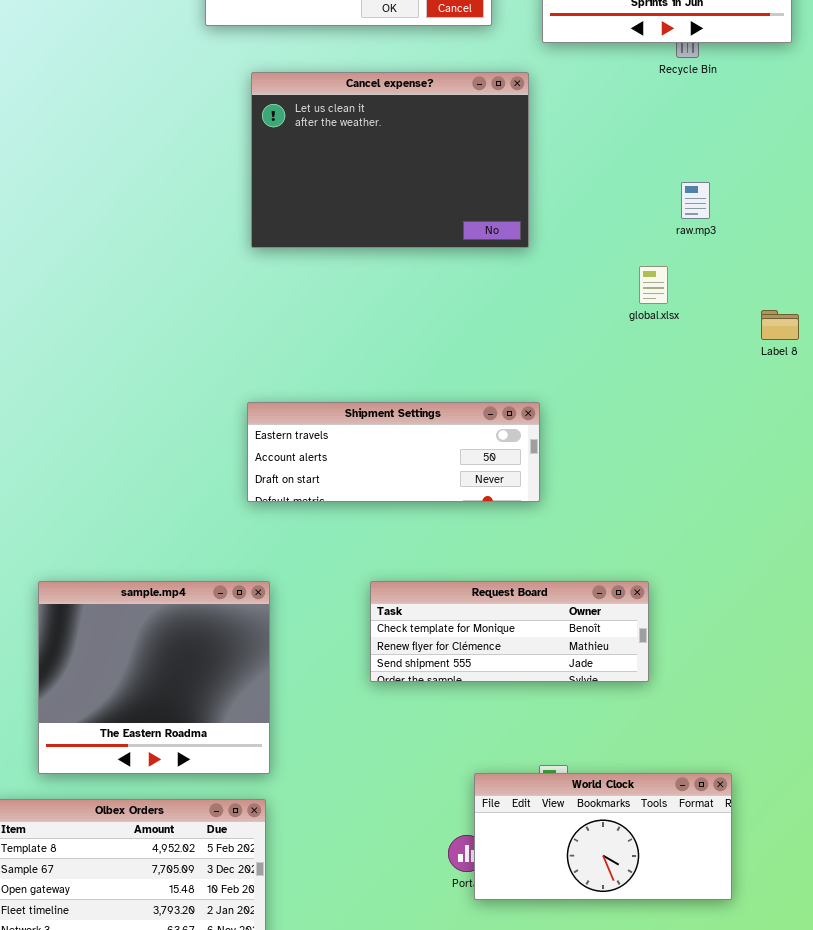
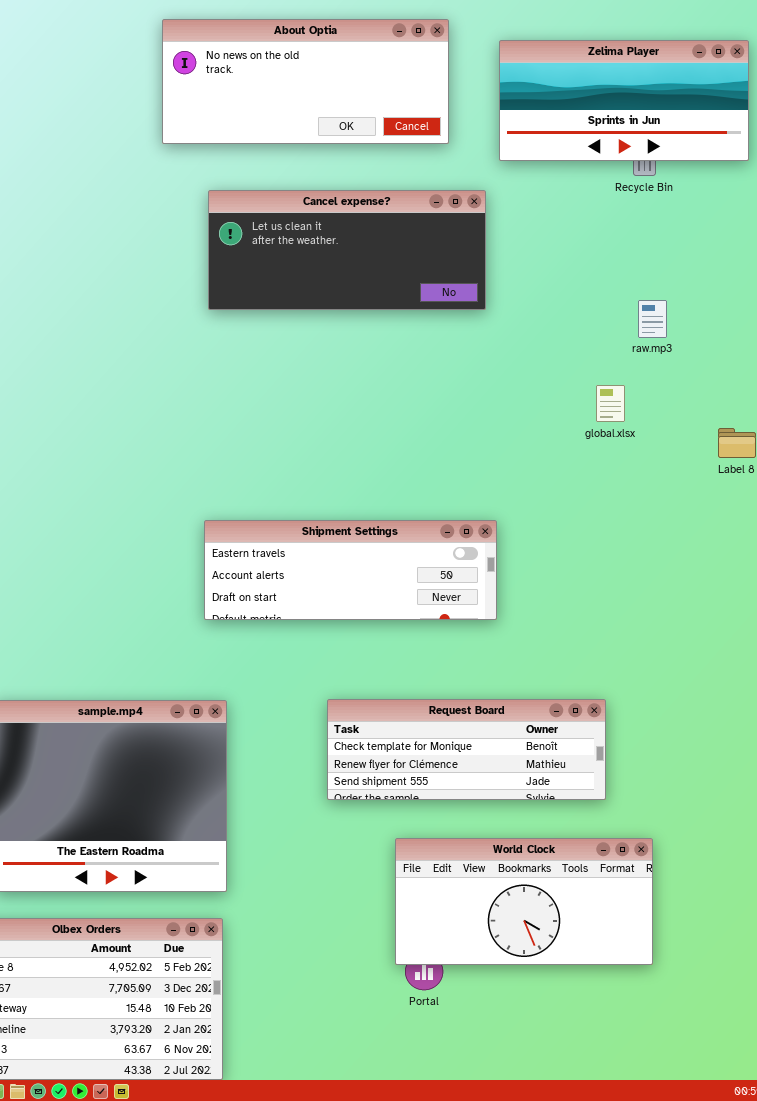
Cancel expense?: [251,72,529,248] -> [208,190,486,310], resized
World Clock: [474,773,732,900] -> [395,838,653,965], moved

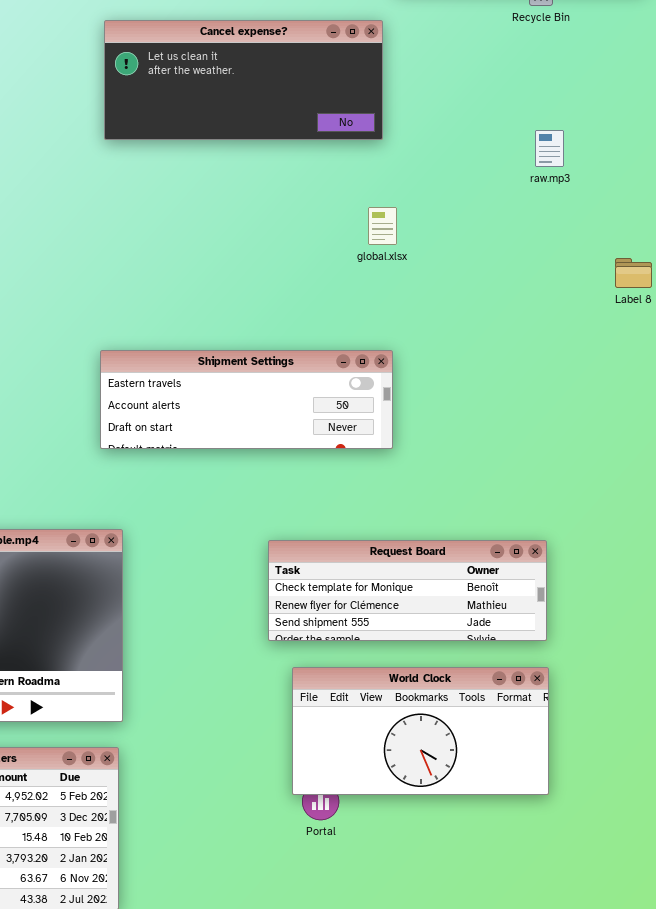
global.xlsx: [596,385,625,422] -> [368,207,397,245], moved
Request Board: [327,699,606,800] -> [268,540,547,641], moved

